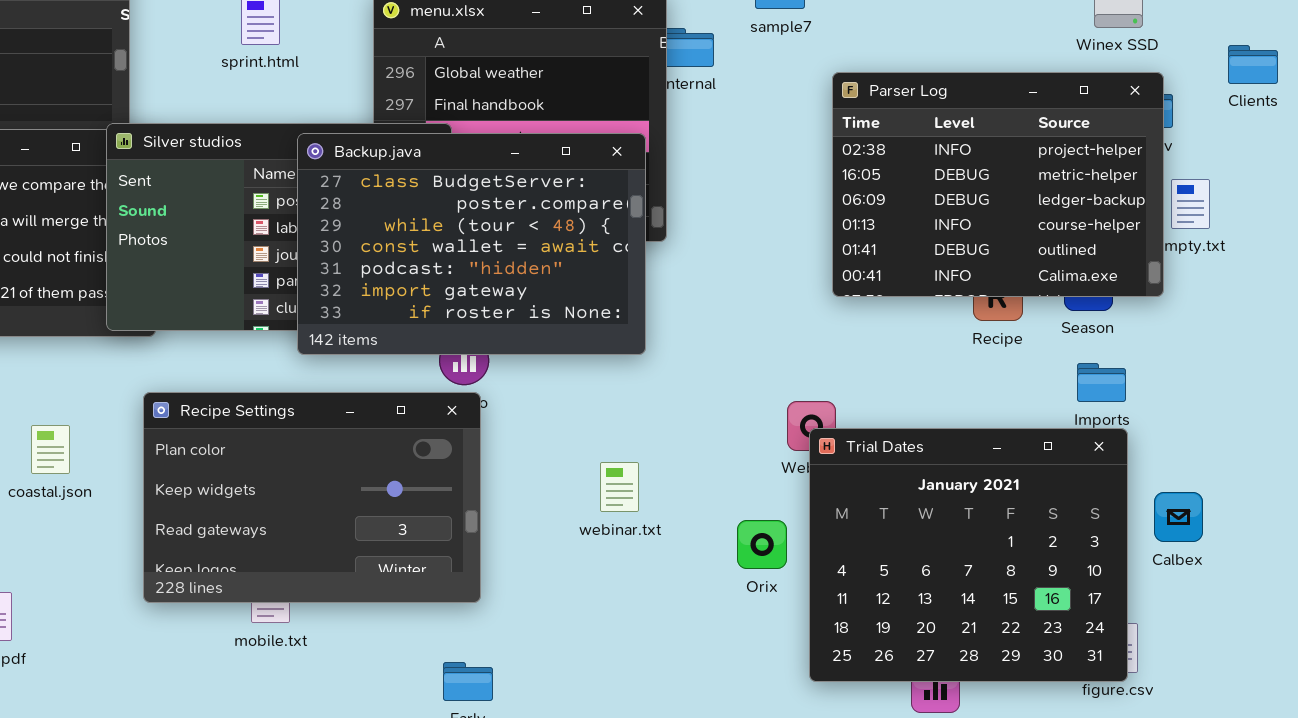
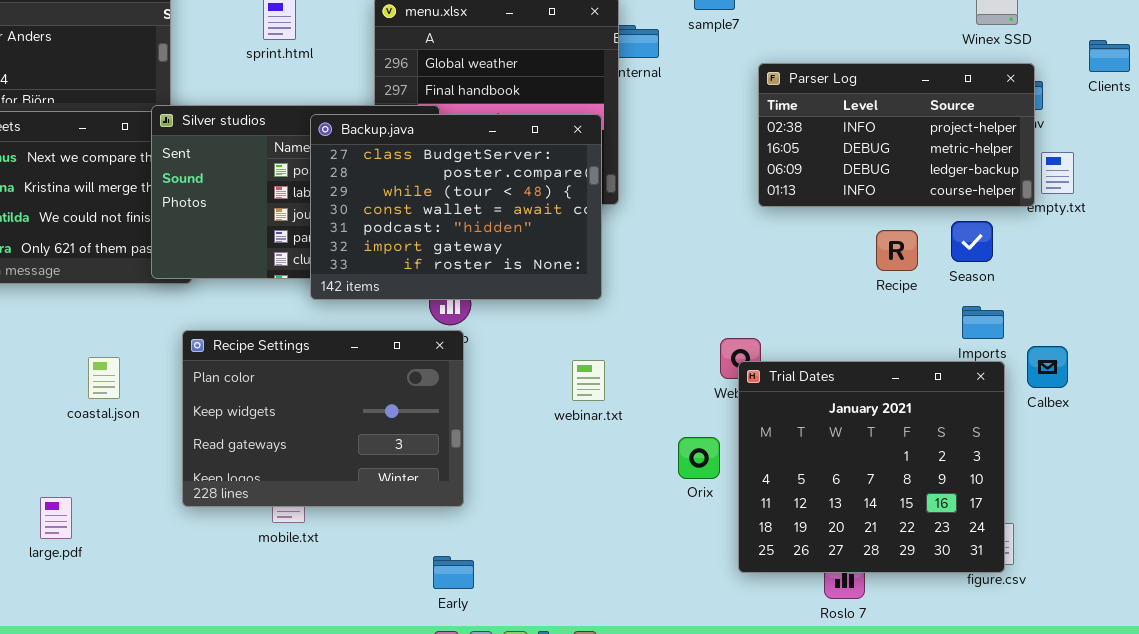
Parser Log: [832,72,1164,297] -> [758,63,1035,207], resized
webinar.txt: [600,462,639,512] -> [572,360,605,401], moved
Calbex: [1154,492,1203,542] -> [1027,346,1068,388], moved

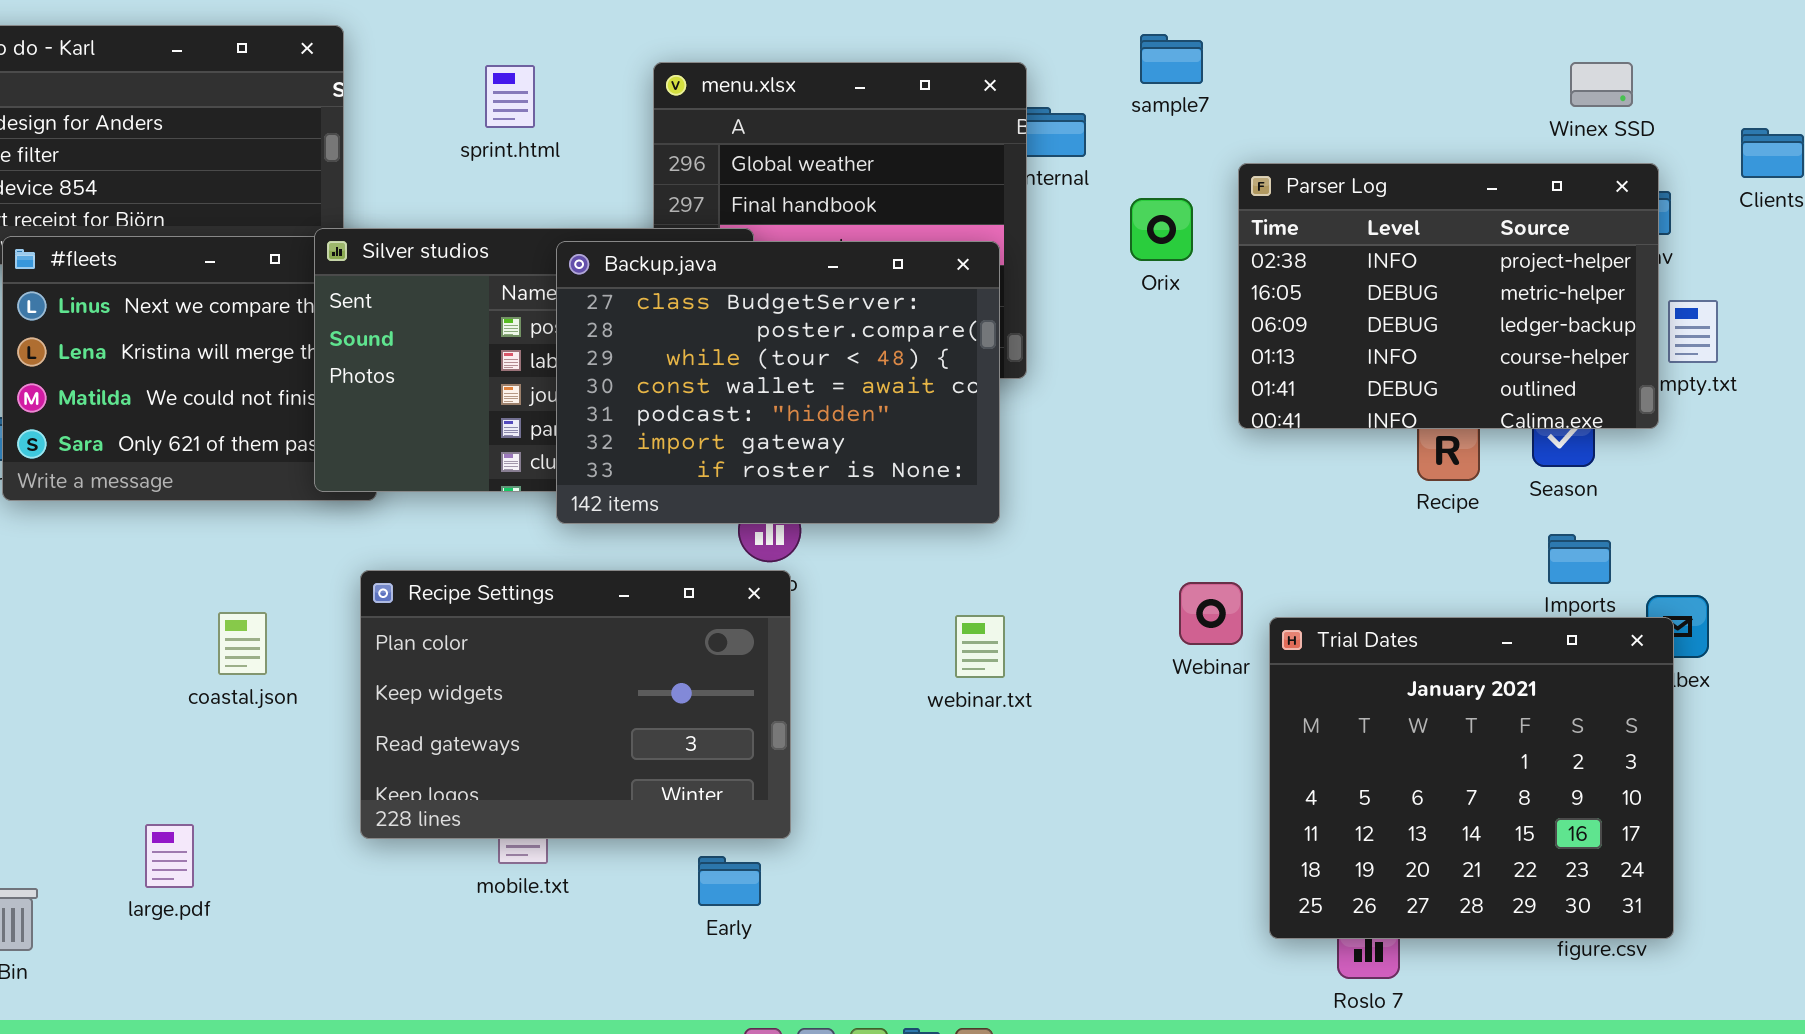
Parser Log: [758,63,1035,207] -> [1238,163,1659,429], resized
Trial Dates: [738,361,1005,573] -> [1269,617,1674,939], moved
Orix: [678,437,720,479] -> [1130,198,1193,261], moved
Early: [433,556,474,589] -> [698,856,761,906], moved

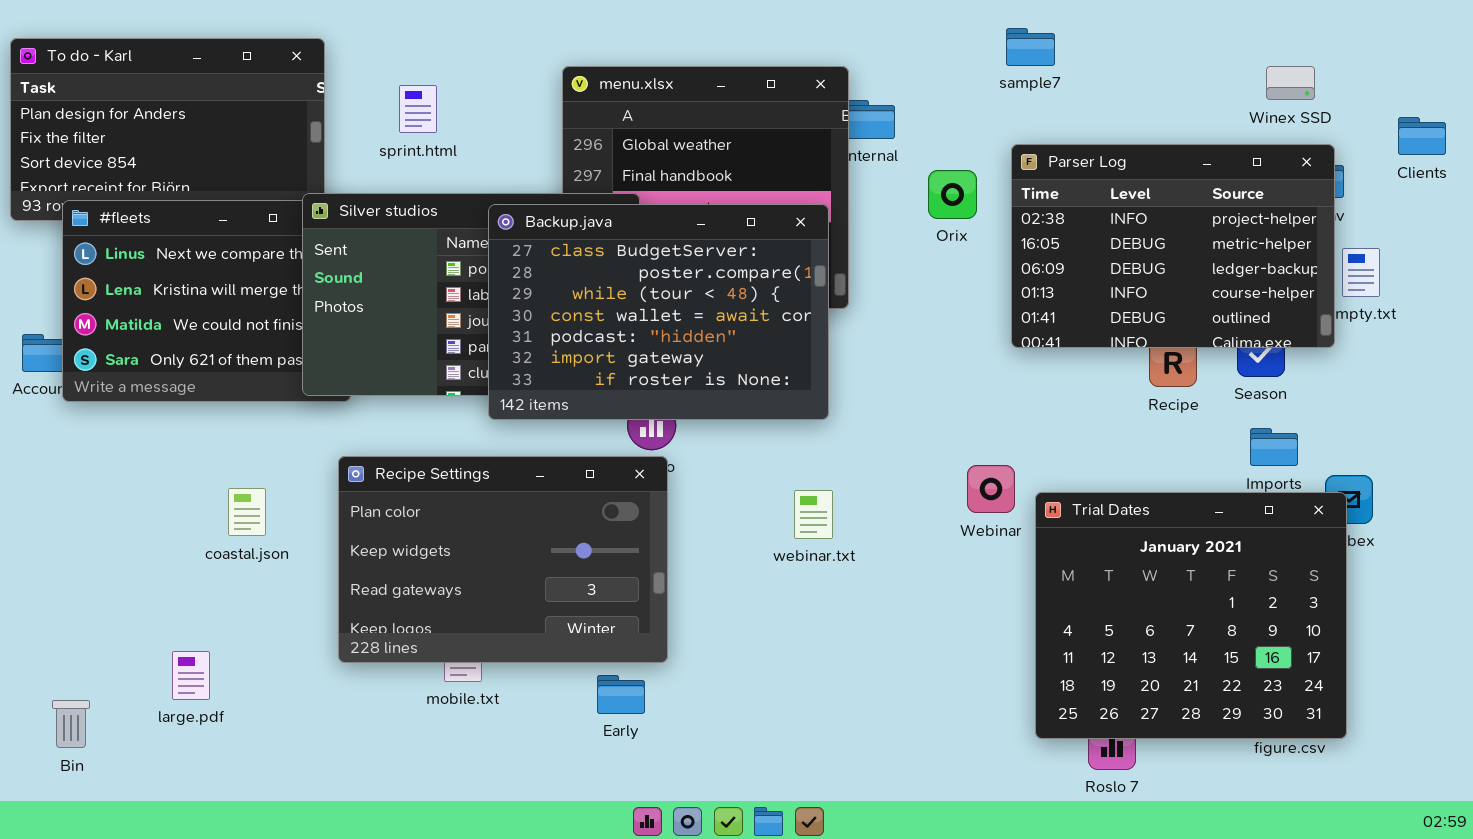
sample7: [1140,34,1203,84] -> [1006,28,1055,66], moved
sprint.html: [485,65,535,128] -> [399,85,437,133], moved

